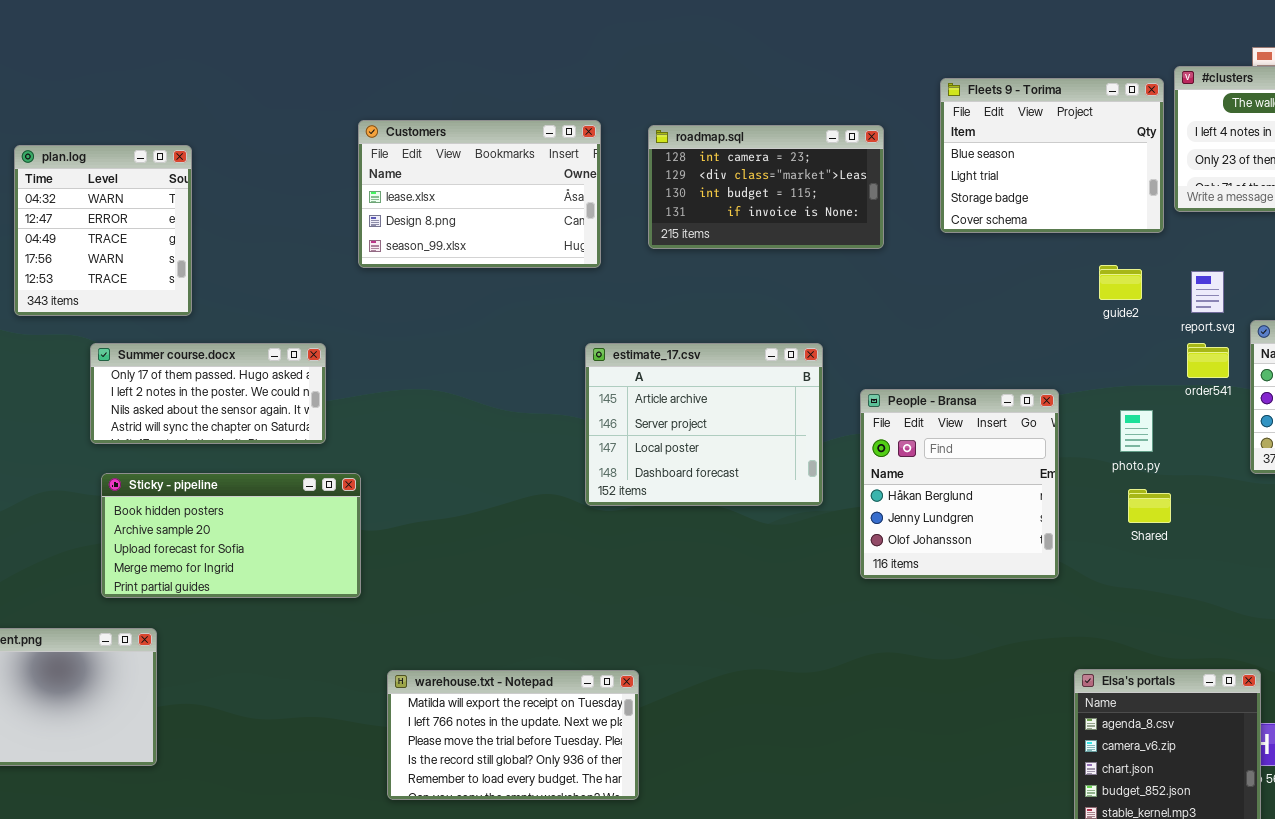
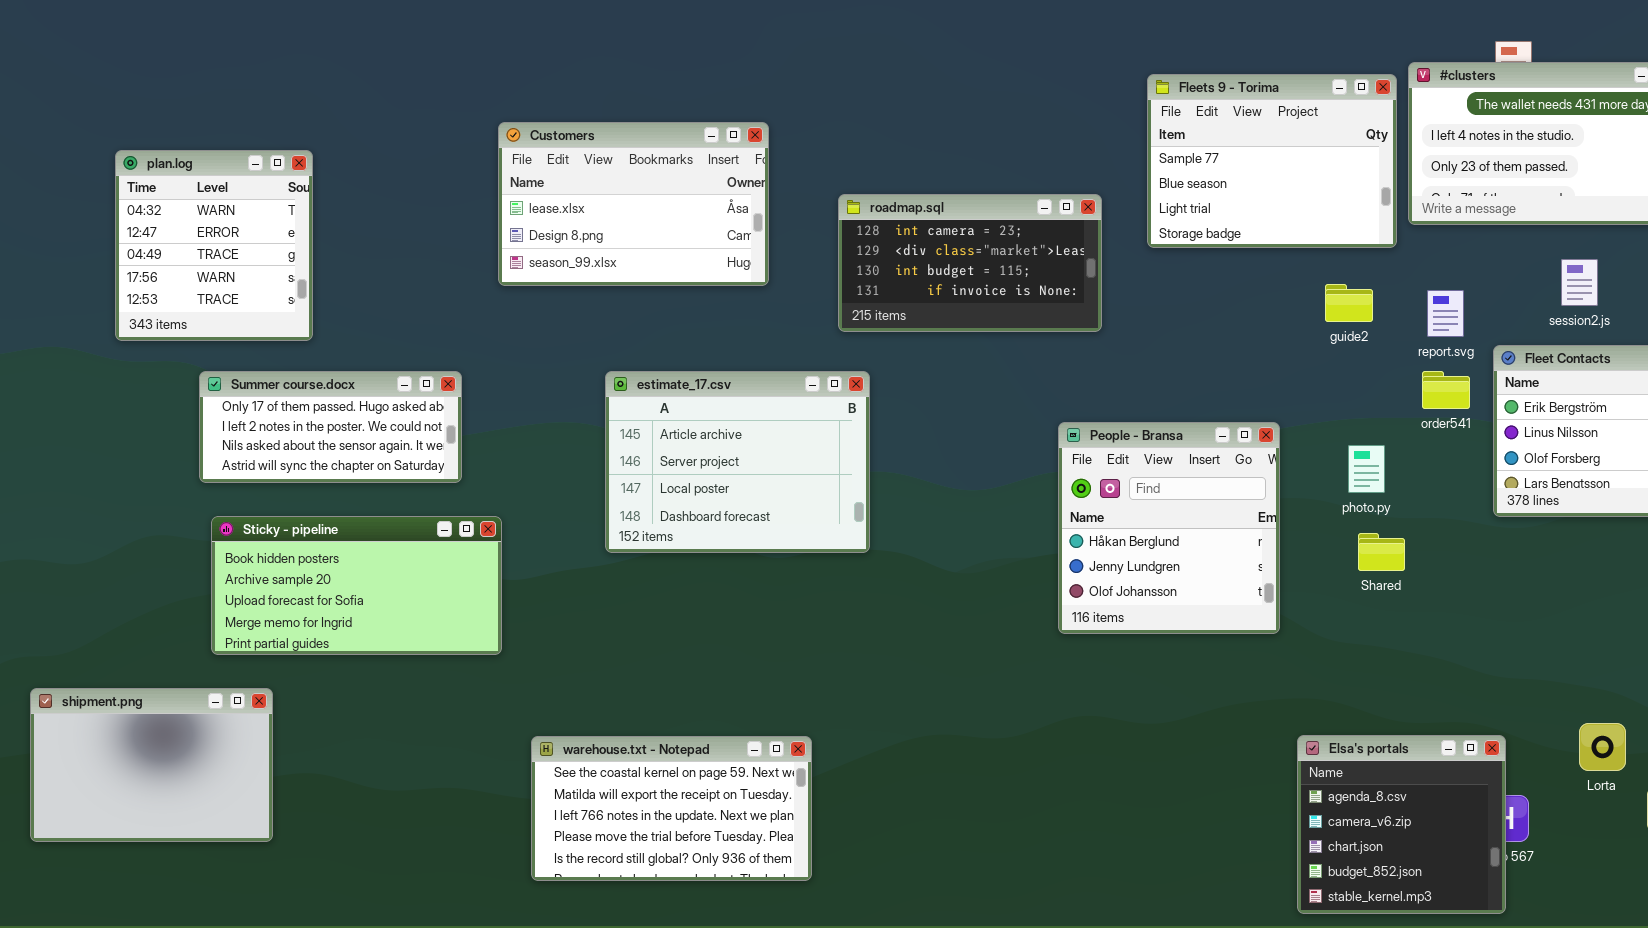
Fleets 9 - Torima: [940,78,1164,233] -> [1147,74,1397,248], scrolled up 1 row
roadmap.sql: [648,125,884,249] -> [838,194,1102,332], moved
estimate_17.csv: [585,343,823,506] -> [605,371,870,553], moved
warehouse.txt - Notepad: [387,670,639,800] -> [531,736,812,881], scrolled up 1 row

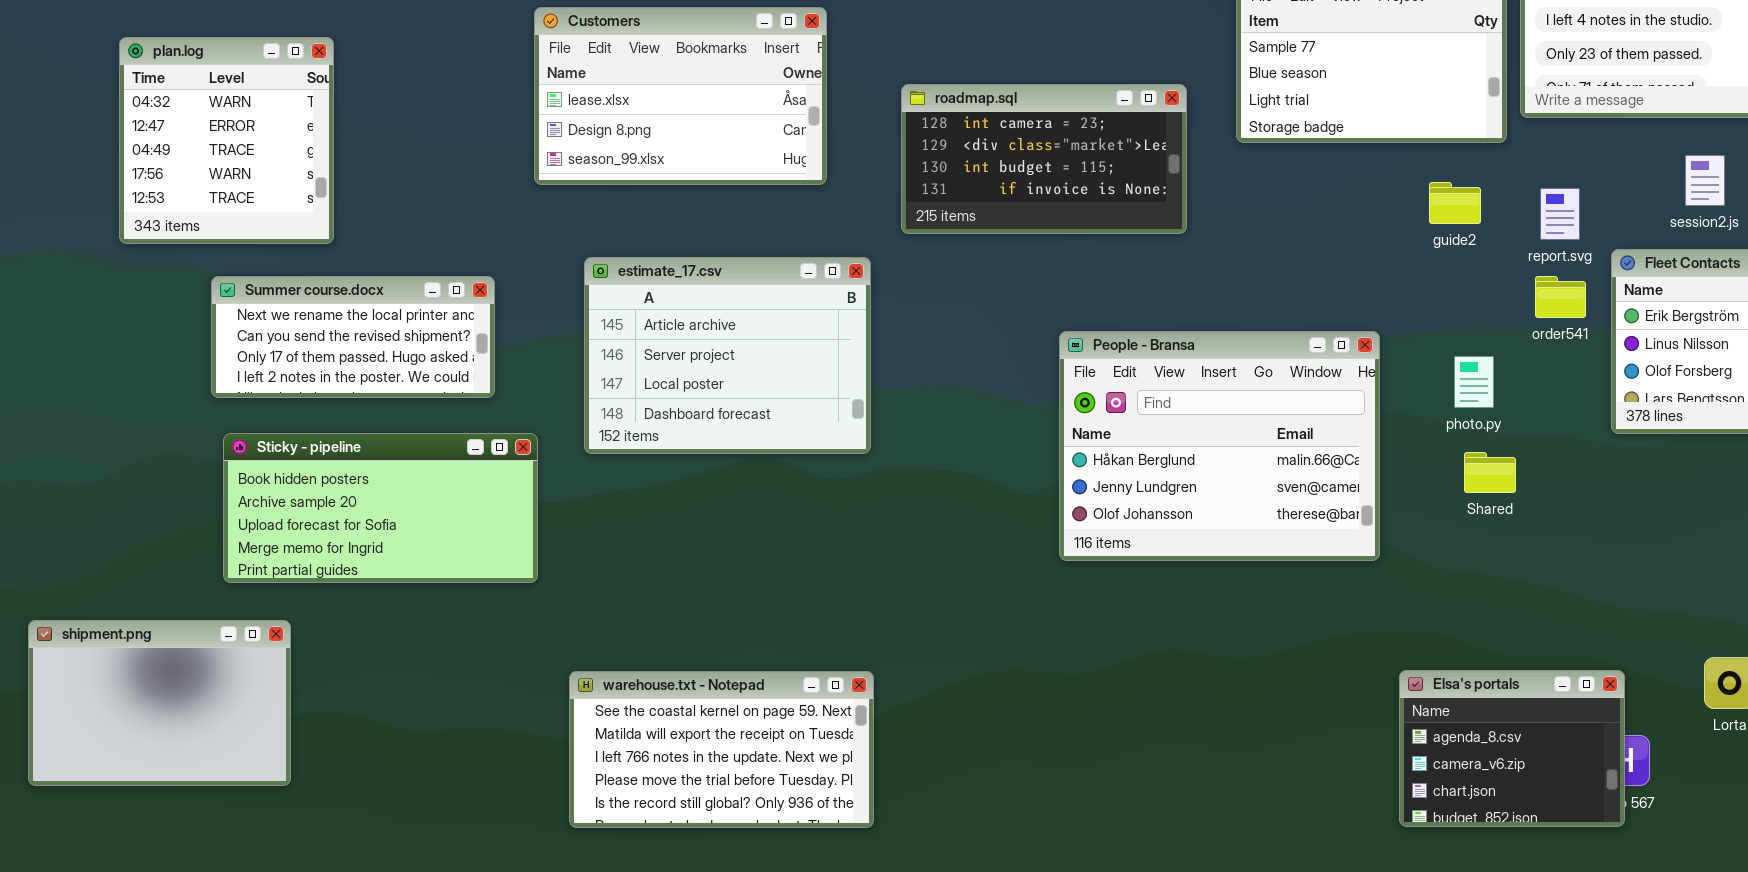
Summer course.docx: [199,371,462,483] -> [211,276,495,398], scrolled up 2 rows
estimate_17.csv: [605,371,870,553] -> [584,257,871,454], moved
People - Bransa: [1058,422,1280,634] -> [1059,331,1380,561], resized
Elsa's portals: [1297,735,1506,914] -> [1399,670,1625,827], resized

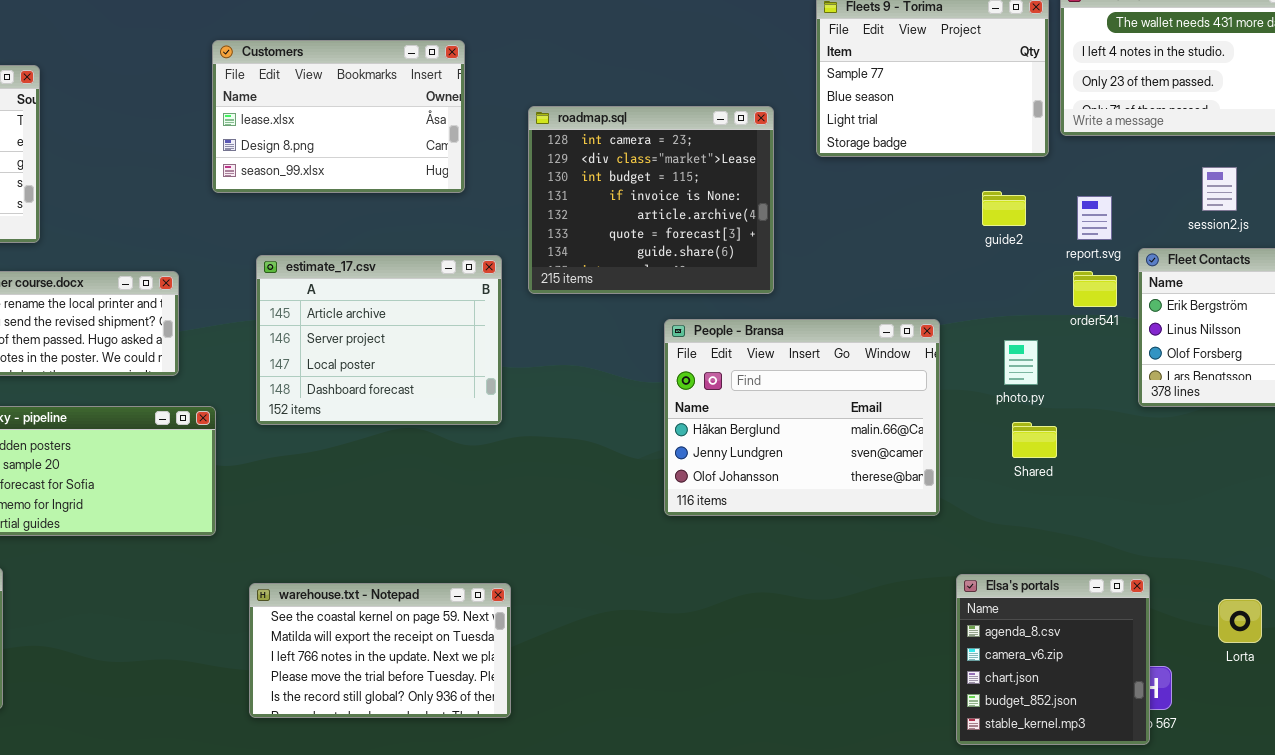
roadmap.sql: [901,84,1187,234] -> [528,106,774,294], resized
Elsa's portals: [1399,670,1625,827] -> [956,574,1150,745], resized
warehouse.txt - Notepad: [569,671,874,828] -> [249,583,511,718], moved

